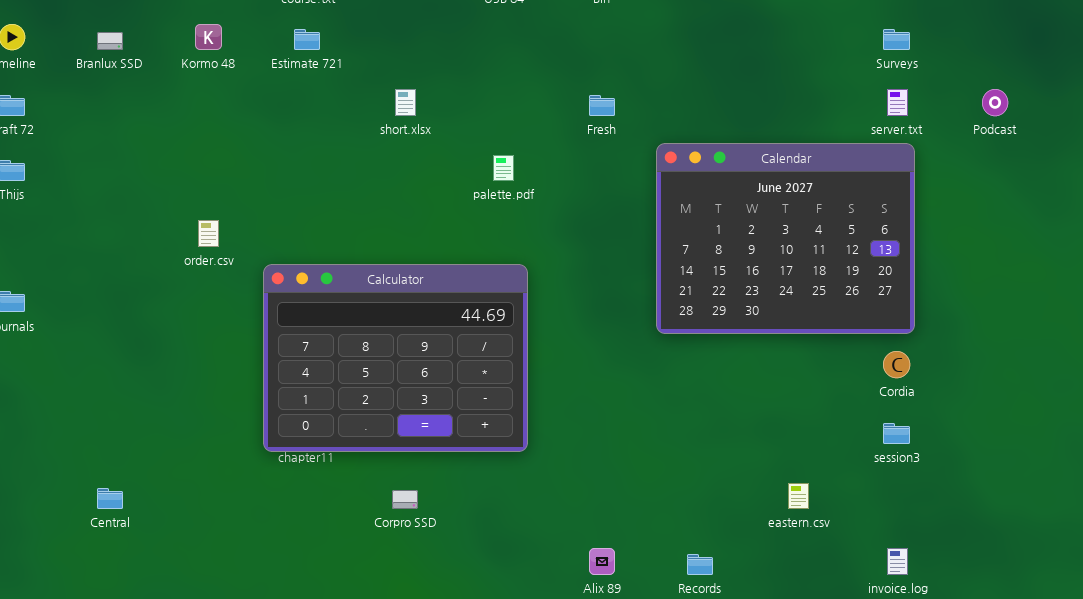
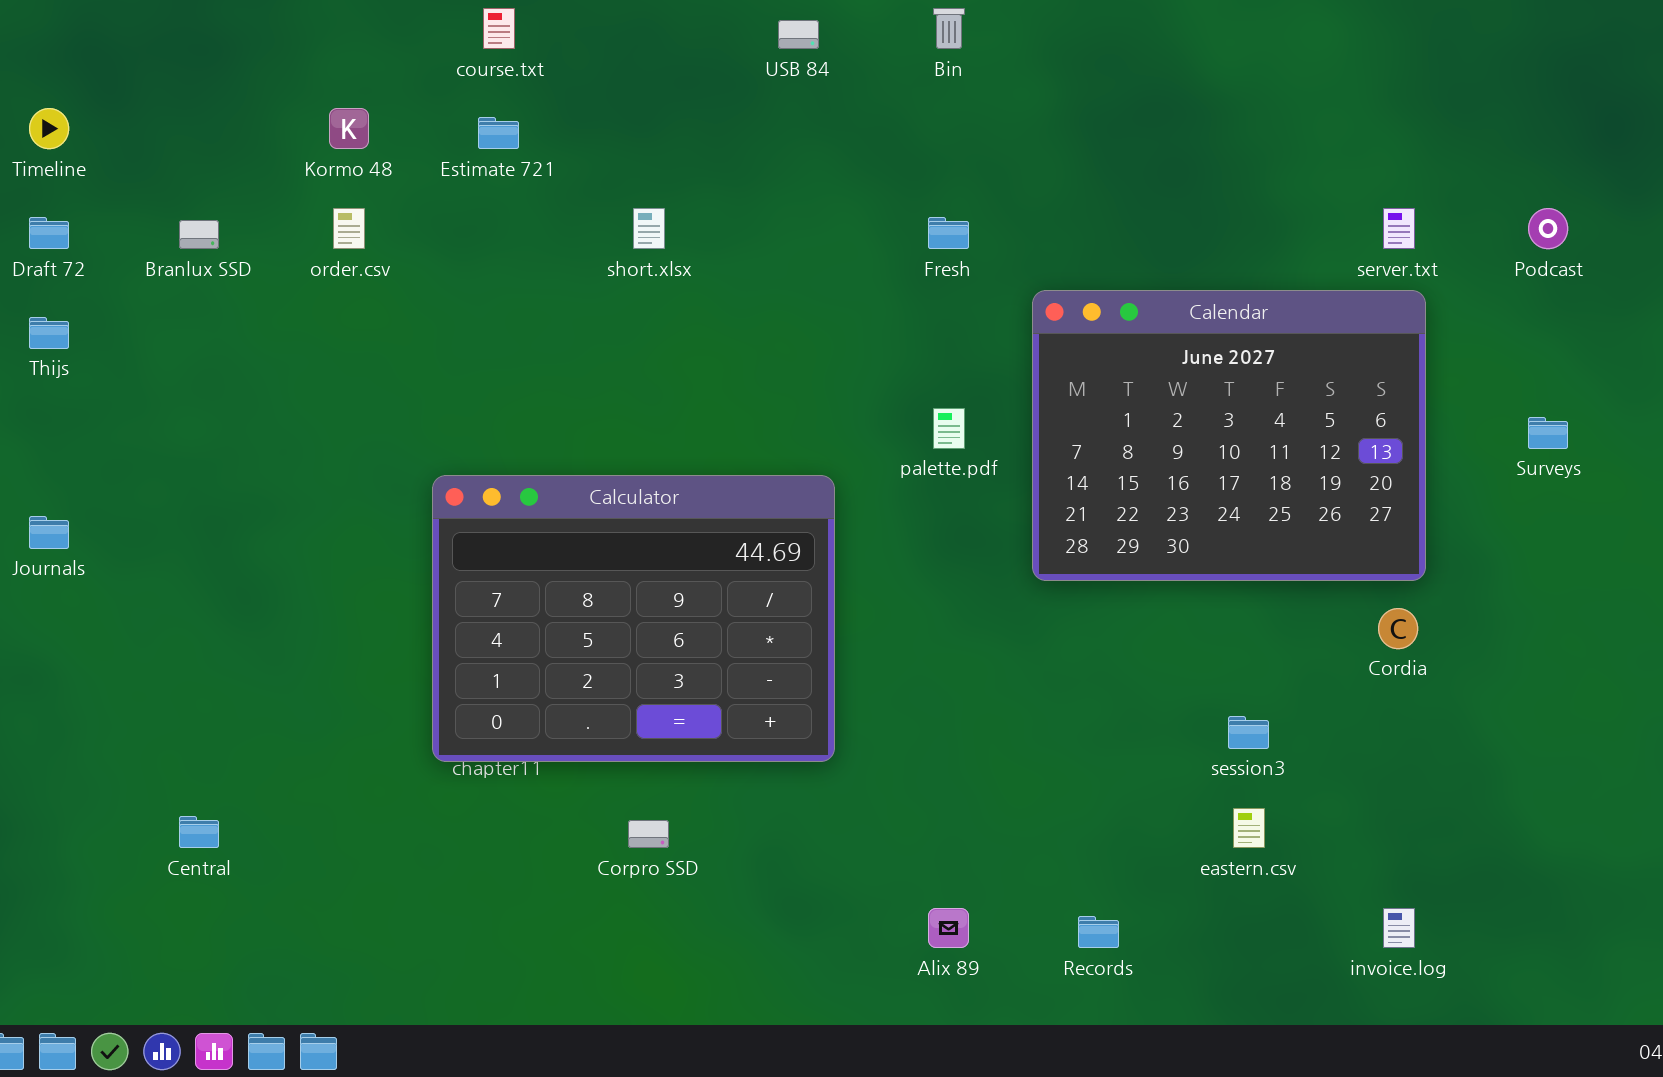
Surveys: [883,29,910,50] -> [1528,417,1568,449], moved
Branlux SSD: [97,32,123,50] -> [179,220,219,249], moved
palette.pdf: [493,155,514,181] -> [933,408,965,449], moved
order.csv: [198,220,219,247] -> [333,208,365,249], moved
session3: [883,423,910,444] -> [1228,716,1269,749], moved

